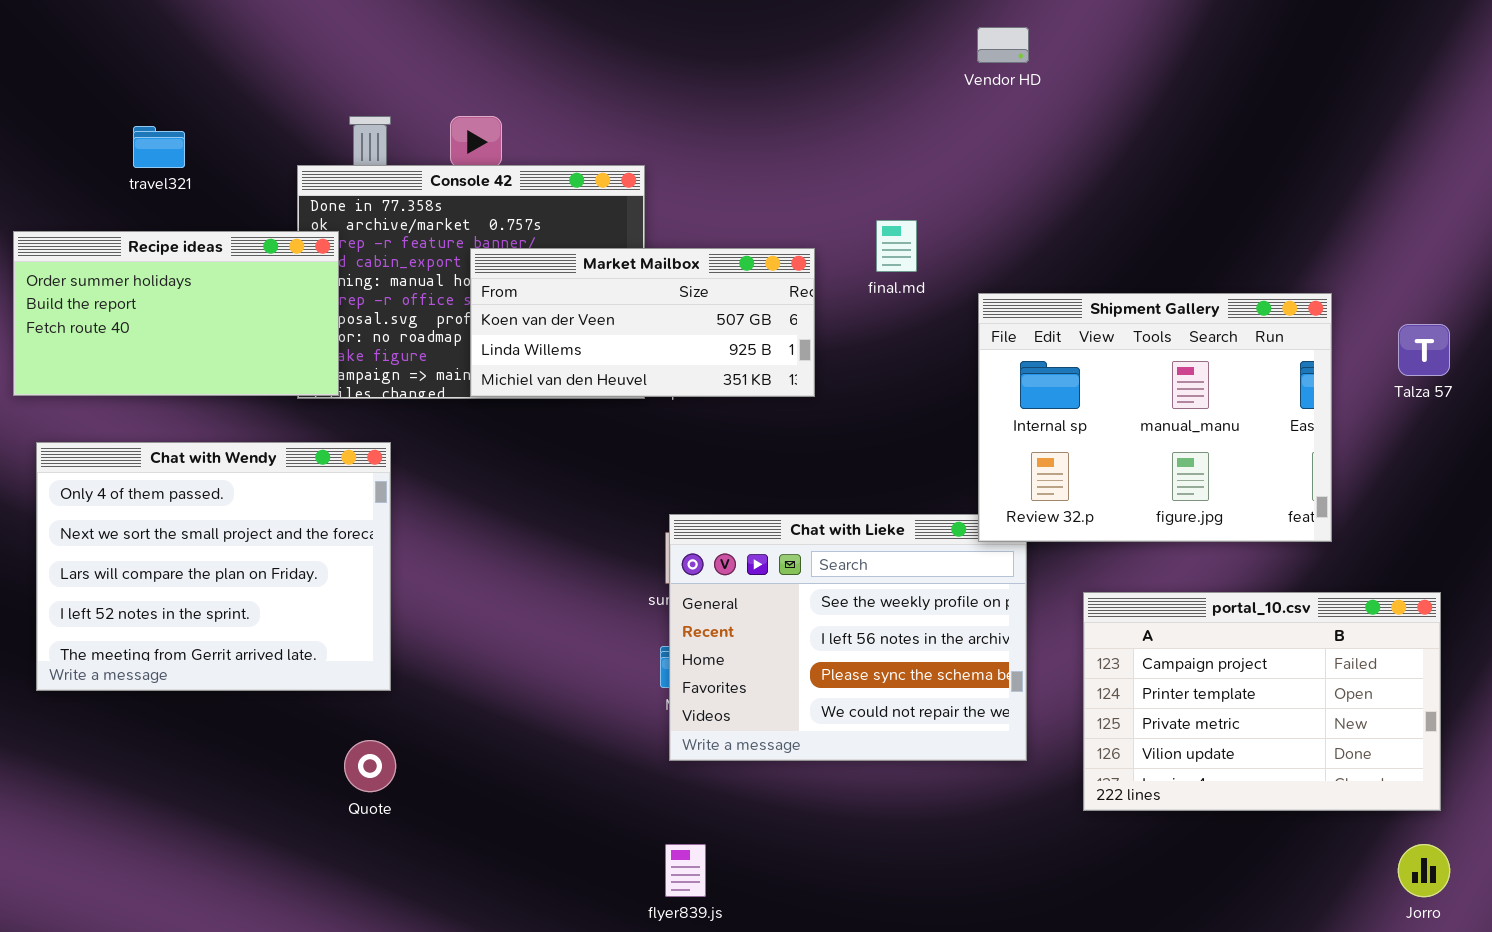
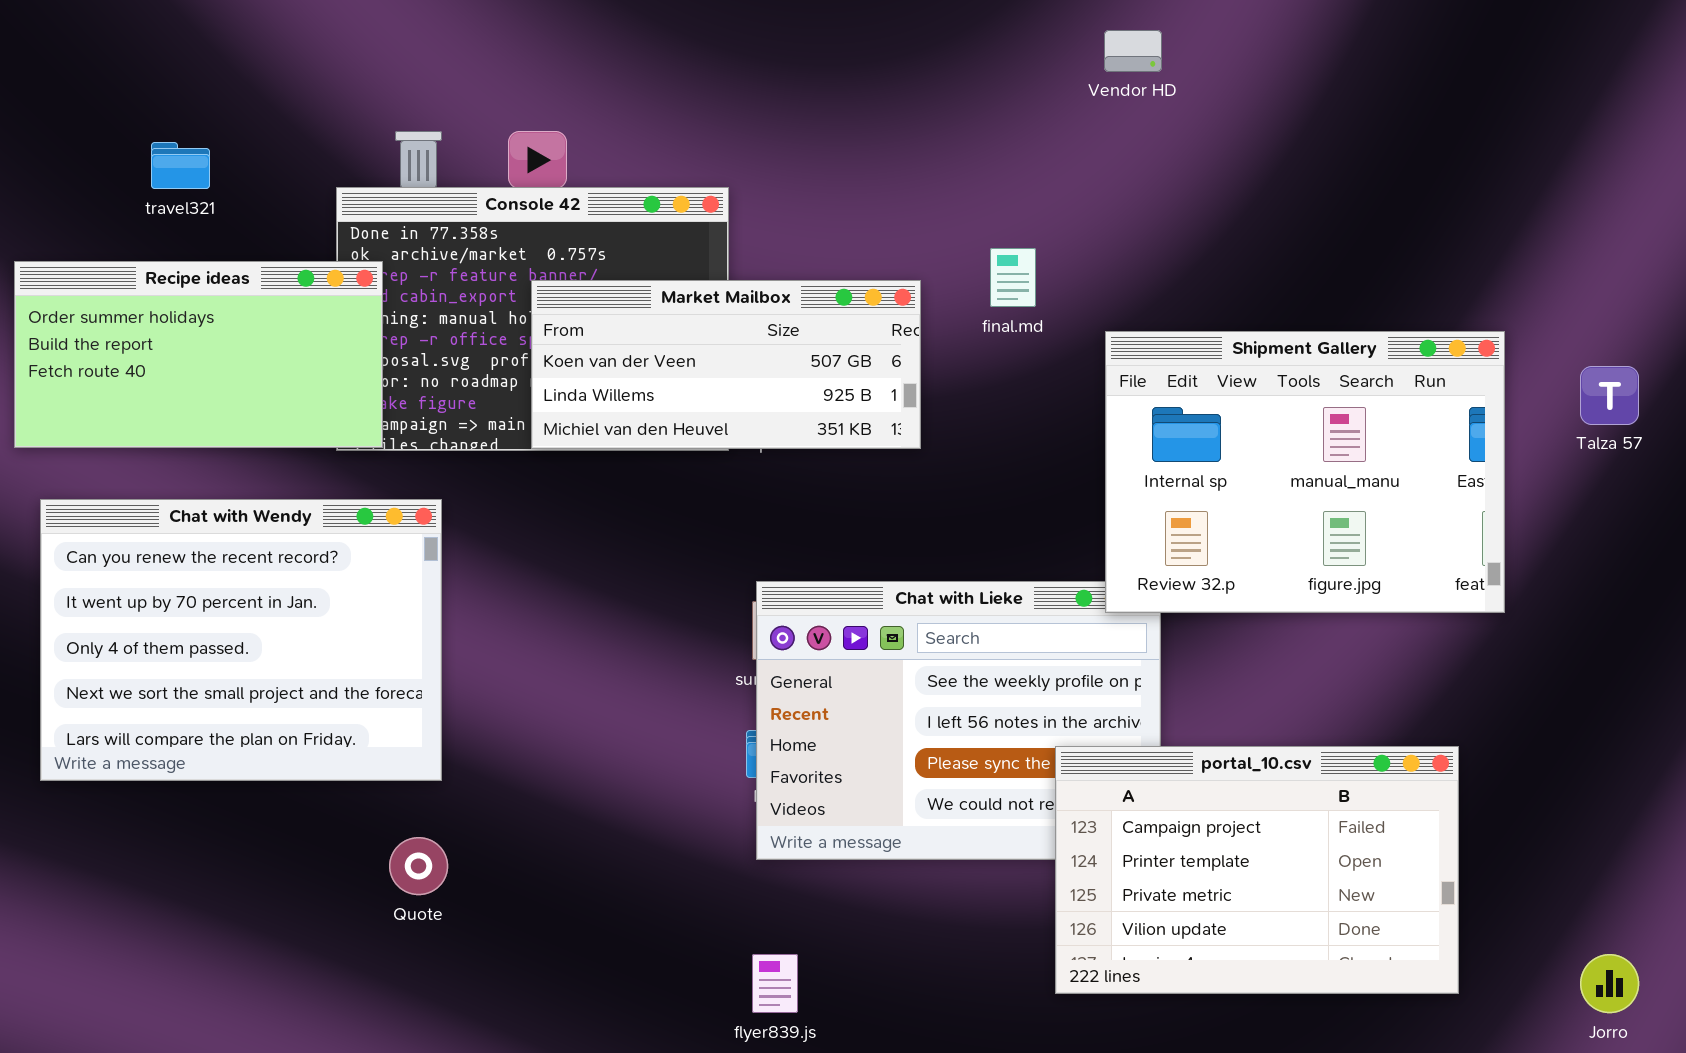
Chat with Wendy: [36,442,391,691] -> [40,499,442,781], scrolled up 2 rows
portal_10.csv: [1083,592,1441,811] -> [1055,746,1459,994], moved

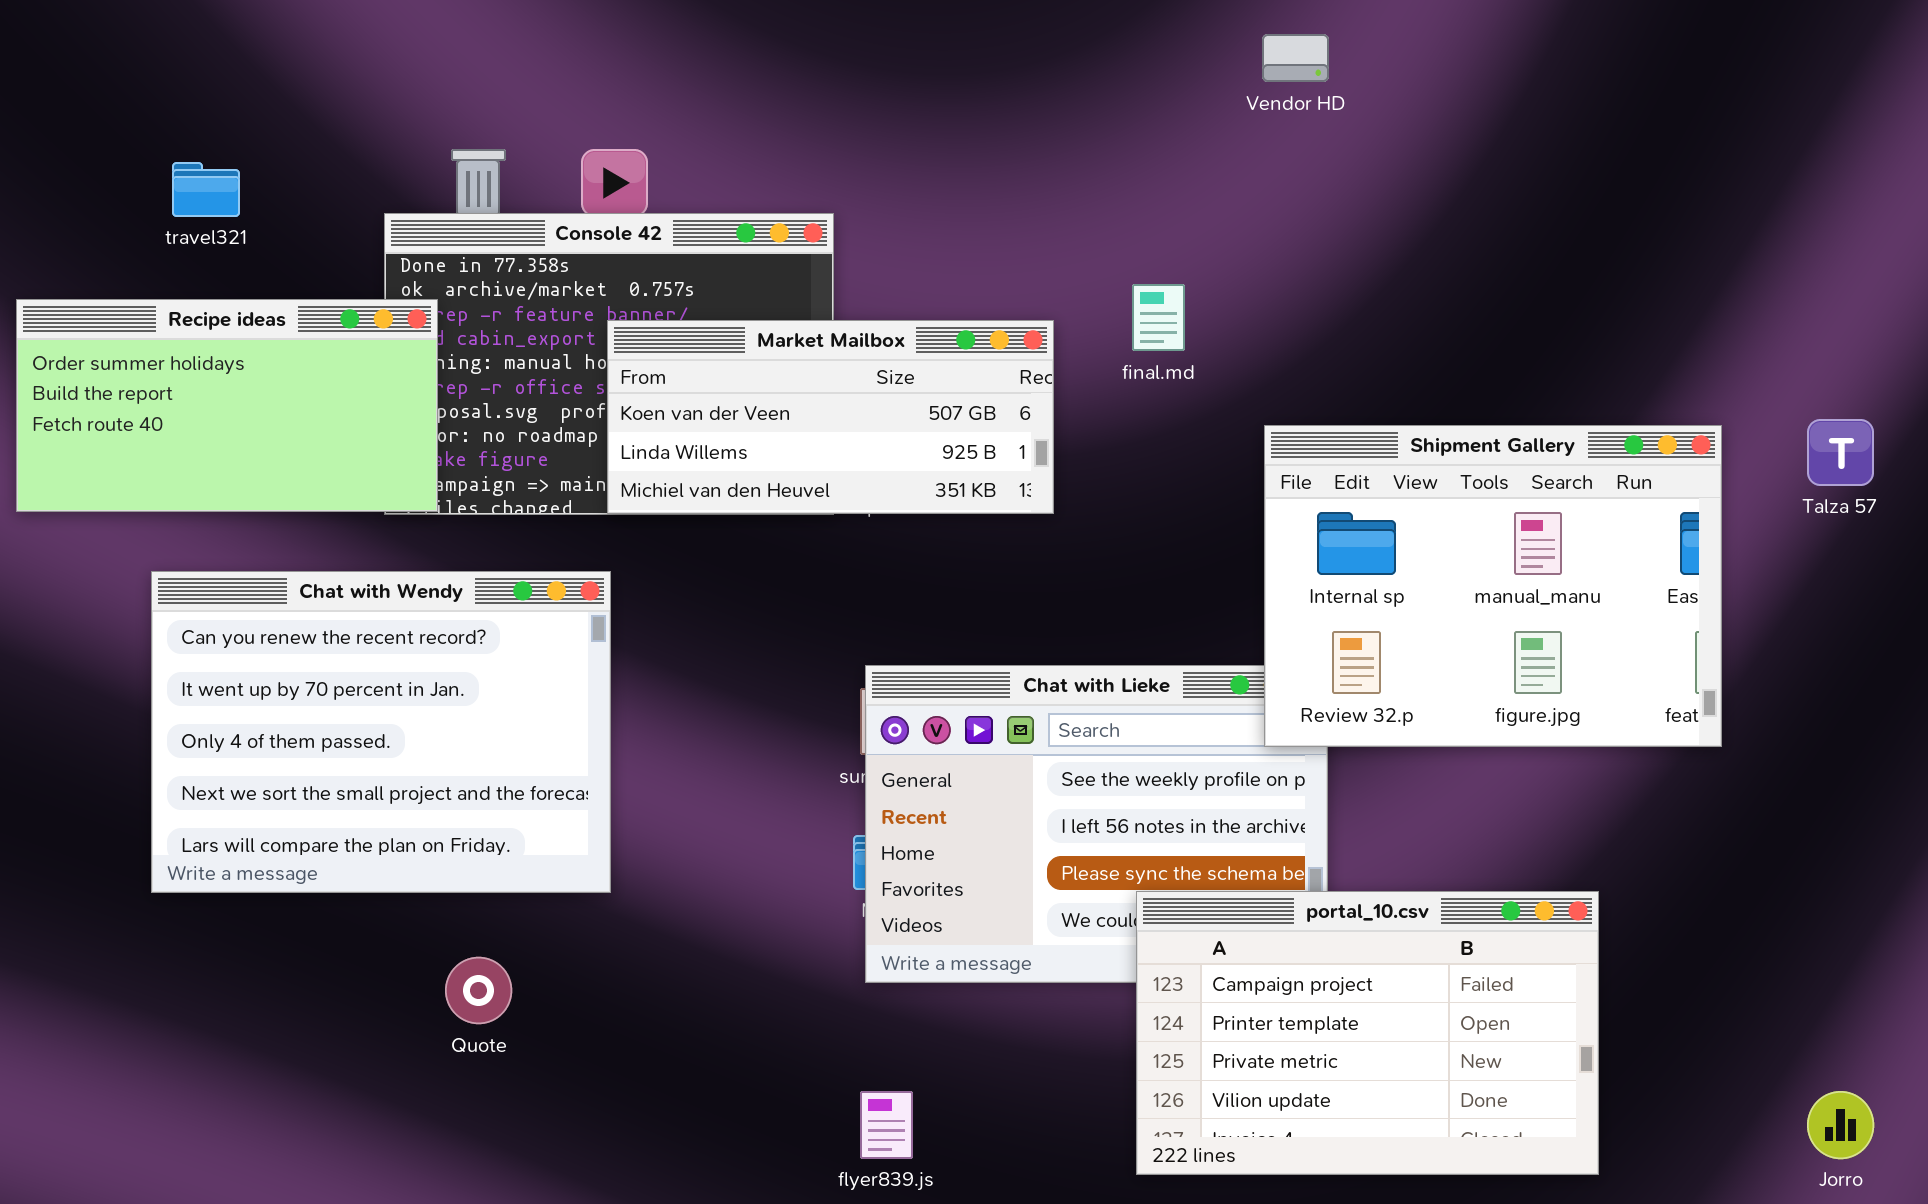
Shipment Gallery: [1105,331,1505,613] -> [1264,425,1722,747], moved
Chat with Wendy: [40,499,442,781] -> [151,571,611,893], moved
portal_10.csv: [1055,746,1459,994] -> [1136,891,1599,1175], moved

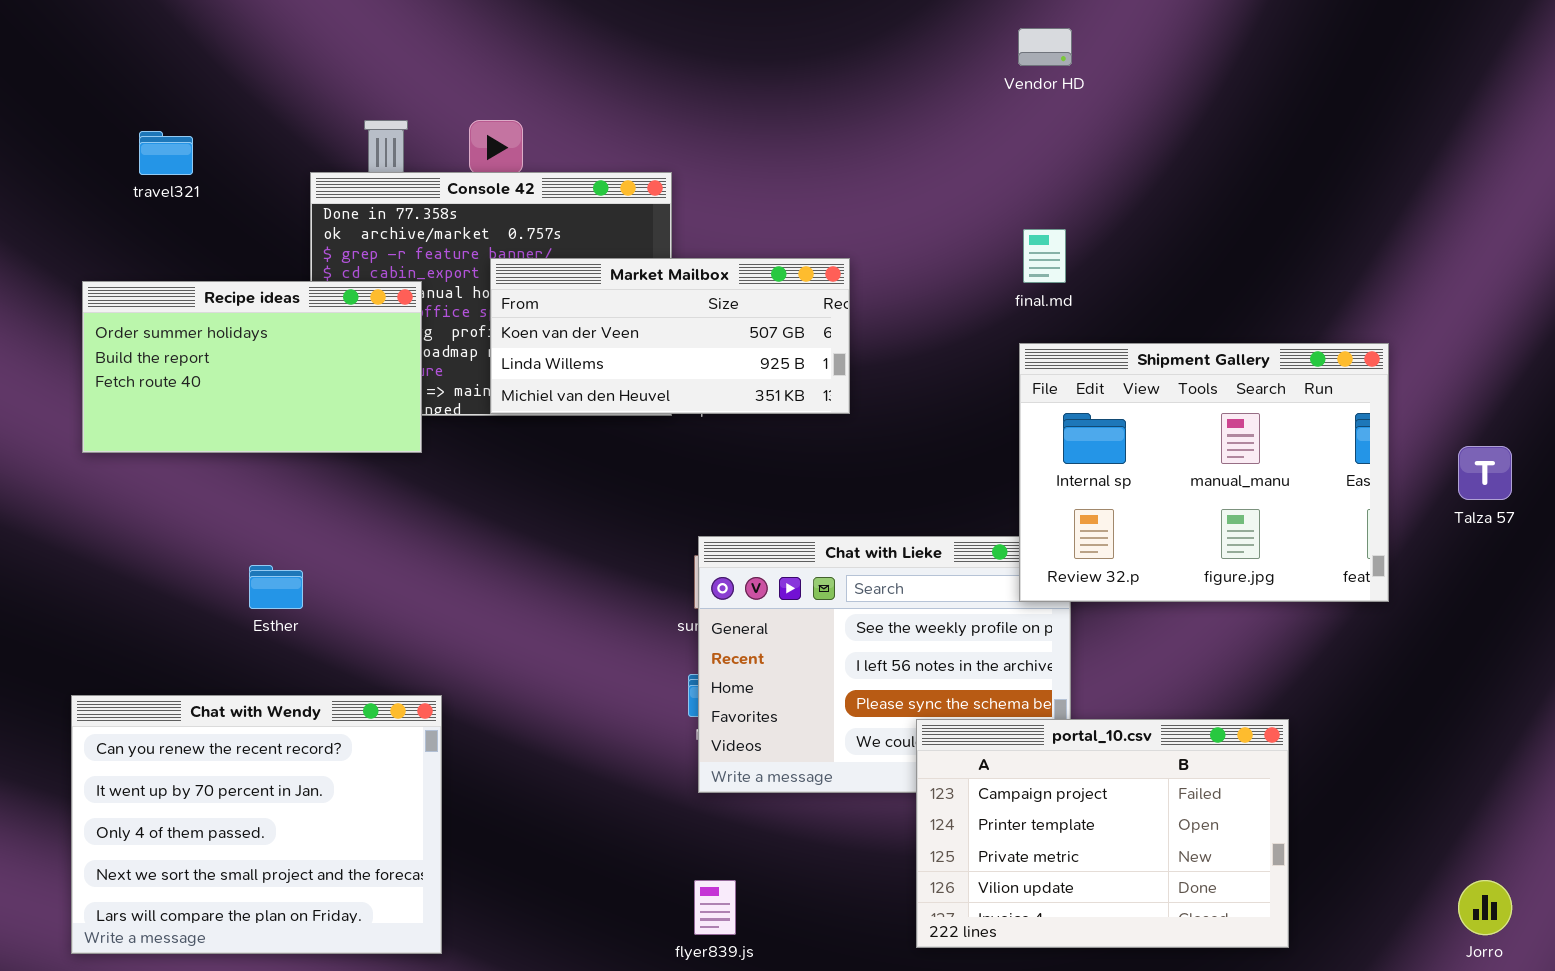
final.md: [1132,284,1185,351] -> [1023,229,1066,283], moved
Recipe ideas: [16,299,438,512] -> [82,281,422,453], moved
Talza 57: [1807,419,1874,486] -> [1458,446,1512,500], moved
Chat with Wendy: [151,571,611,893] -> [71,695,442,954], moved

